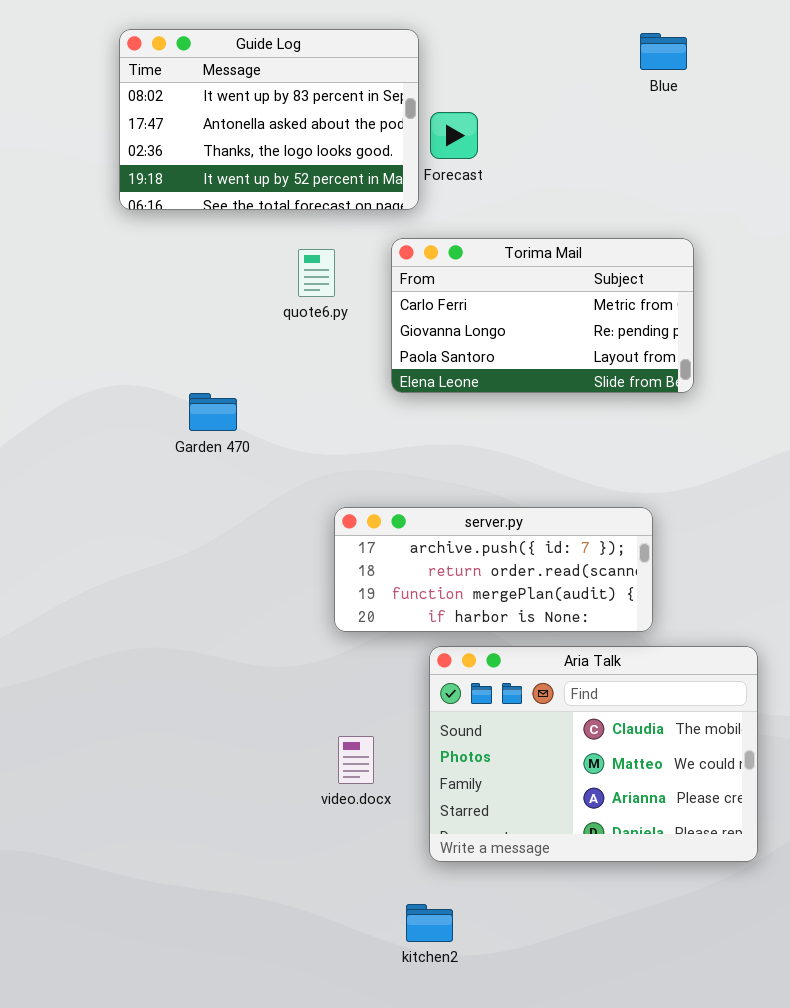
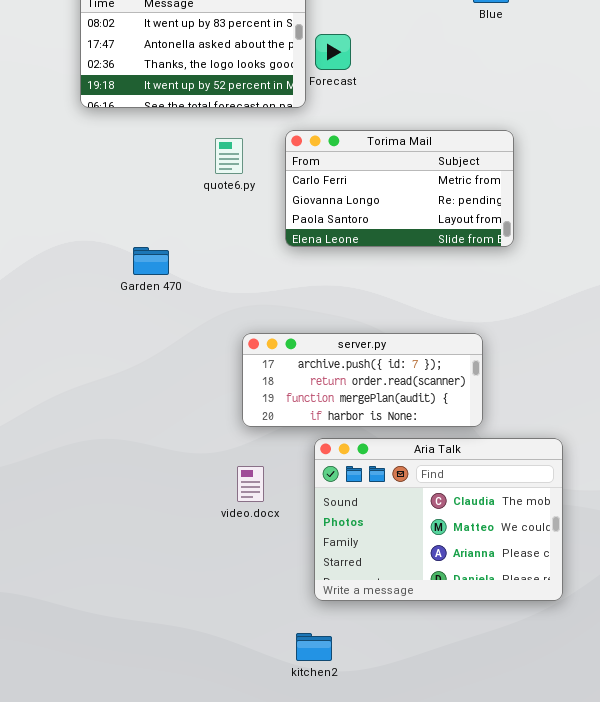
video.docx: [338,736,374,784] -> [237,466,264,502], moved

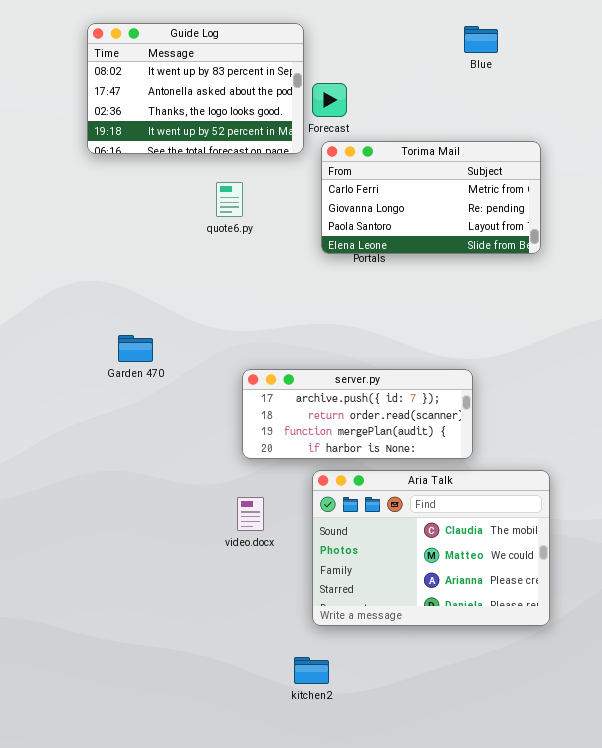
Torima Mail: [285,130,514,247] -> [321,141,541,254], moved
Garden 470: [133,247,169,275] -> [118,335,153,362], moved

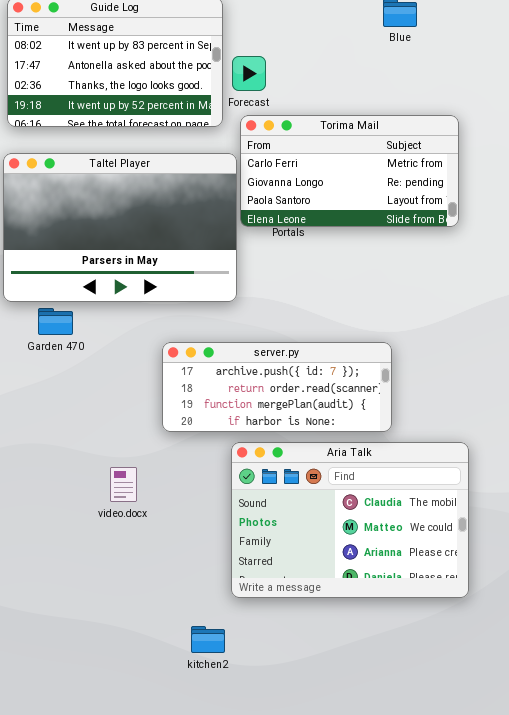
Taltel Player: none -> [3,153,237,302], opened
video.docx: [237,497,264,531] -> [110,467,137,502], moved
kitchen2: [294,657,329,684] -> [191,626,225,653], moved

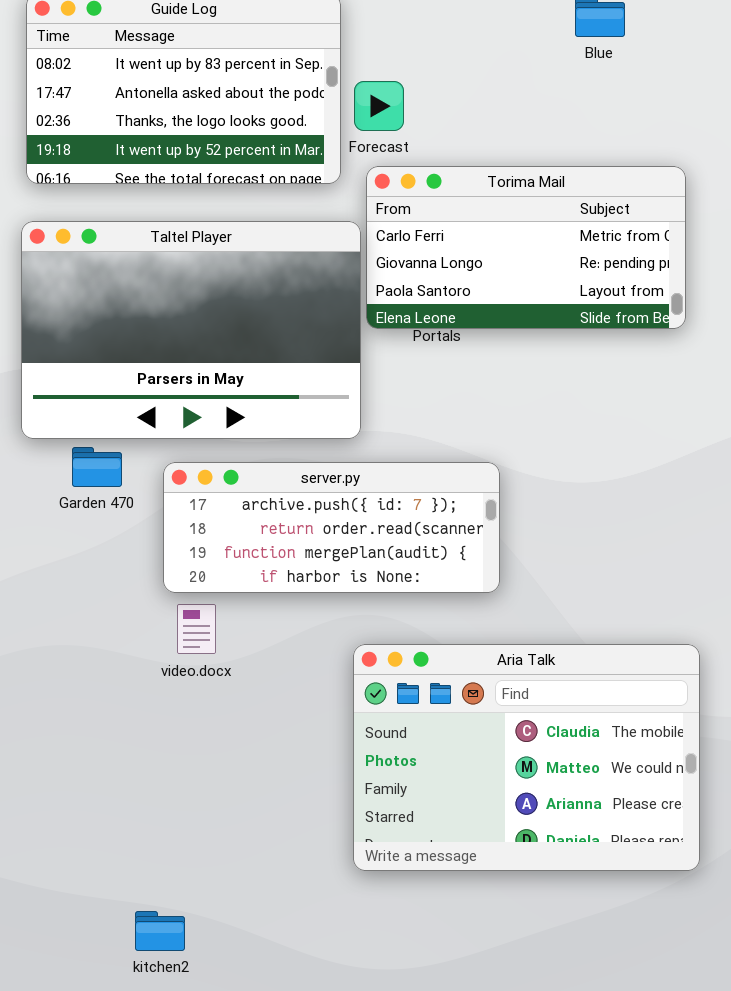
server.py: [162,342,392,432] -> [163,462,500,593], moved
video.docx: [110,467,137,502] -> [177,604,216,654], moved
kitchen2: [191,626,225,653] -> [135,911,185,951], moved

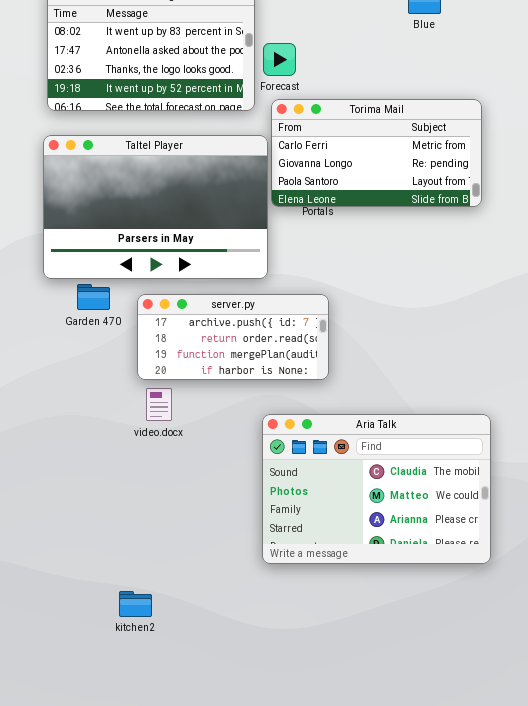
server.py: [163,462,500,593] -> [137,294,329,380], resized

